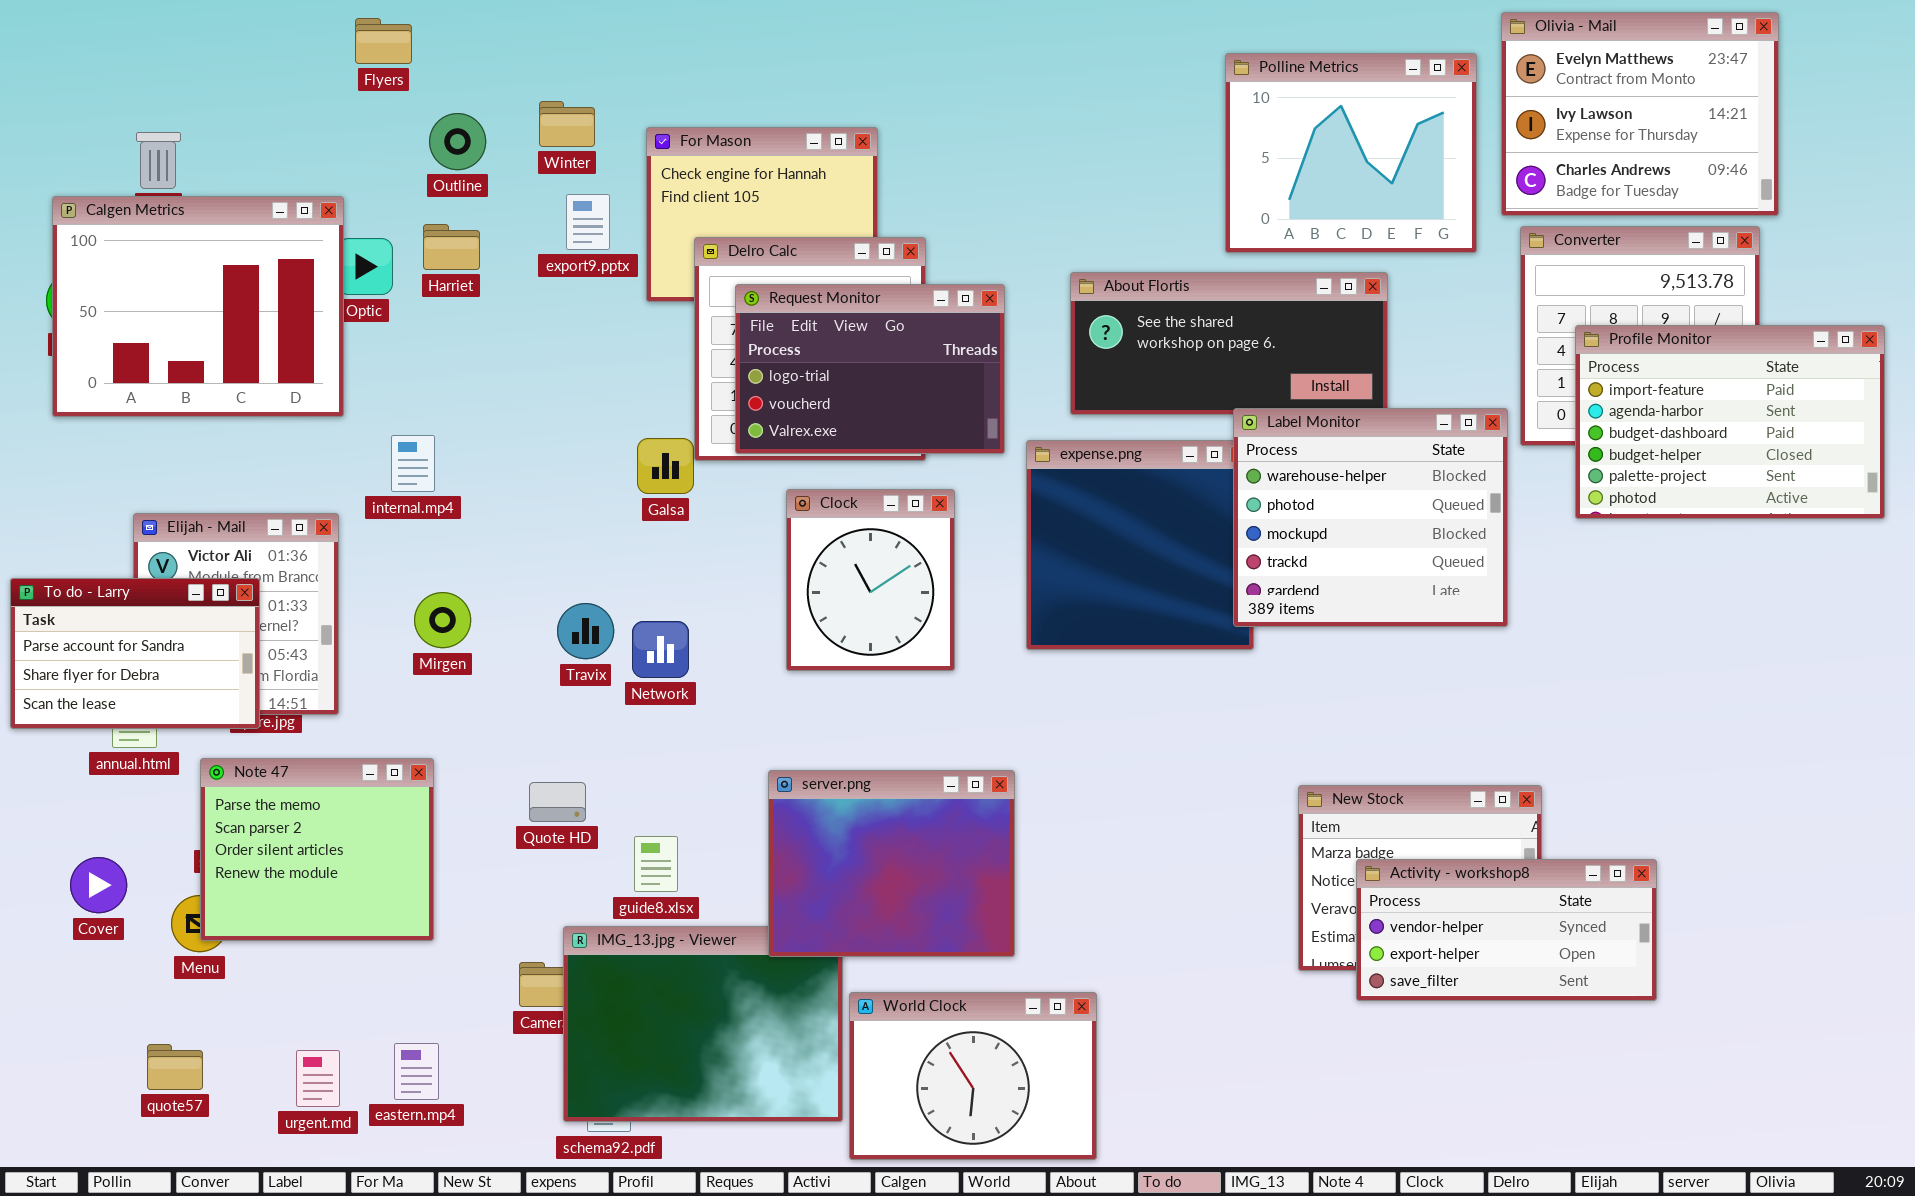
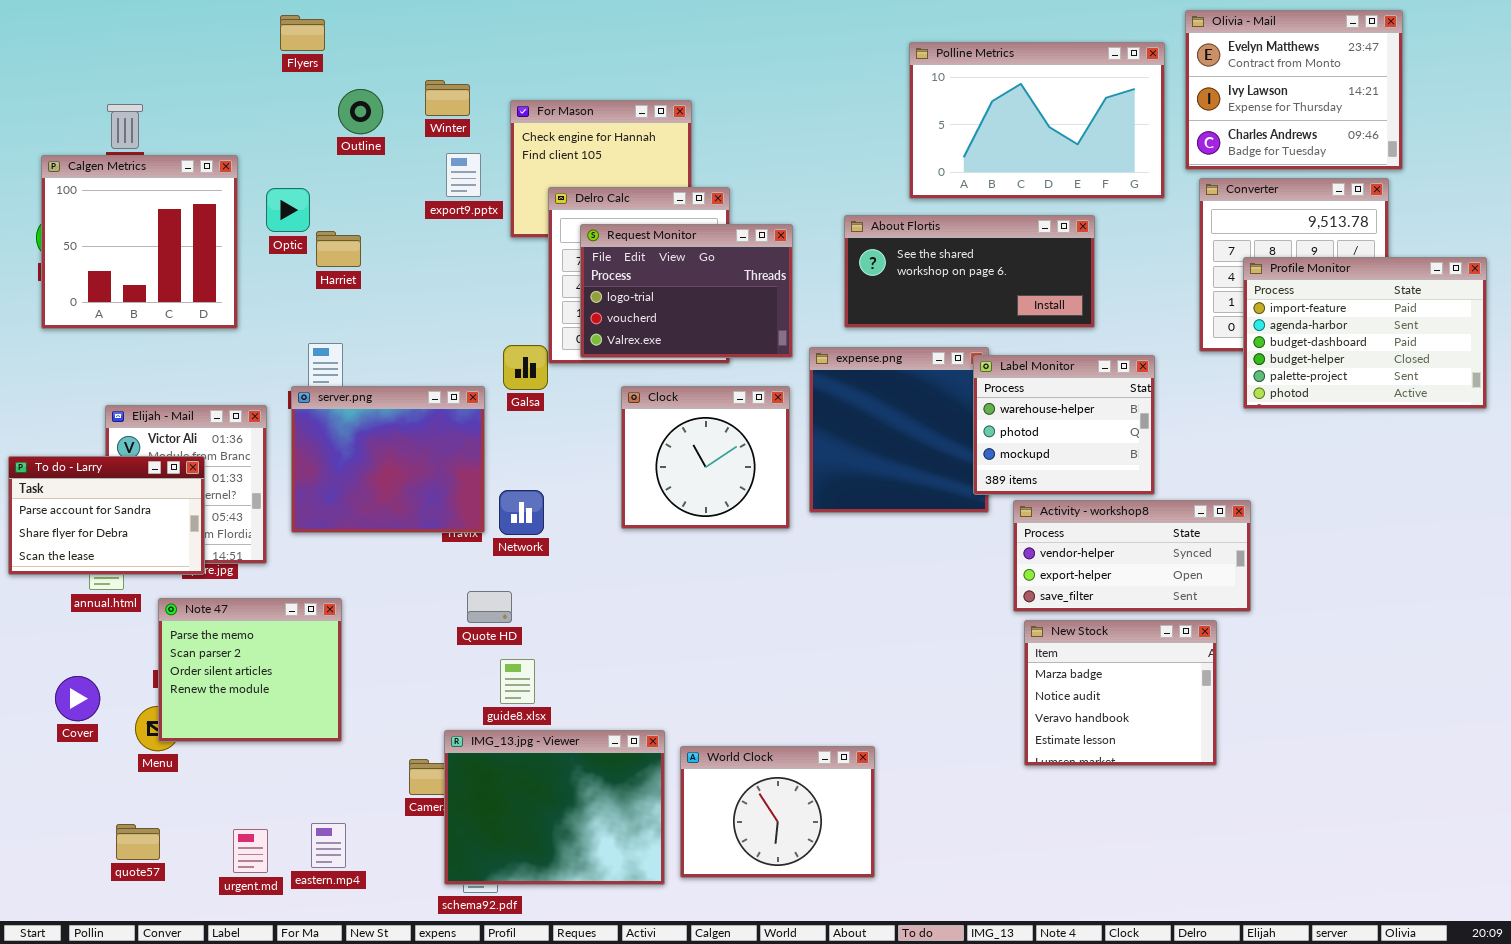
Polline Metrics: [1225,53,1477,253] -> [909,42,1165,199], resized
Calgen Metrics: [52,196,344,417] -> [41,155,238,329], resized
Harriet: [423,224,480,270] -> [316,231,361,267], moved
Label Monitor: [1233,408,1508,627] -> [973,355,1155,495], resized
Clock: [786,489,955,671] -> [621,386,790,529], resized
server.png: [768,770,1015,957] -> [291,386,485,533], moved
Quote HD: [529,782,586,822] -> [467,591,512,623], moved
Activity - workshop8: [1356,859,1657,1001] -> [1013,500,1251,612], moved
World Clock: [849,992,1097,1160] -> [680,746,875,878], moved

